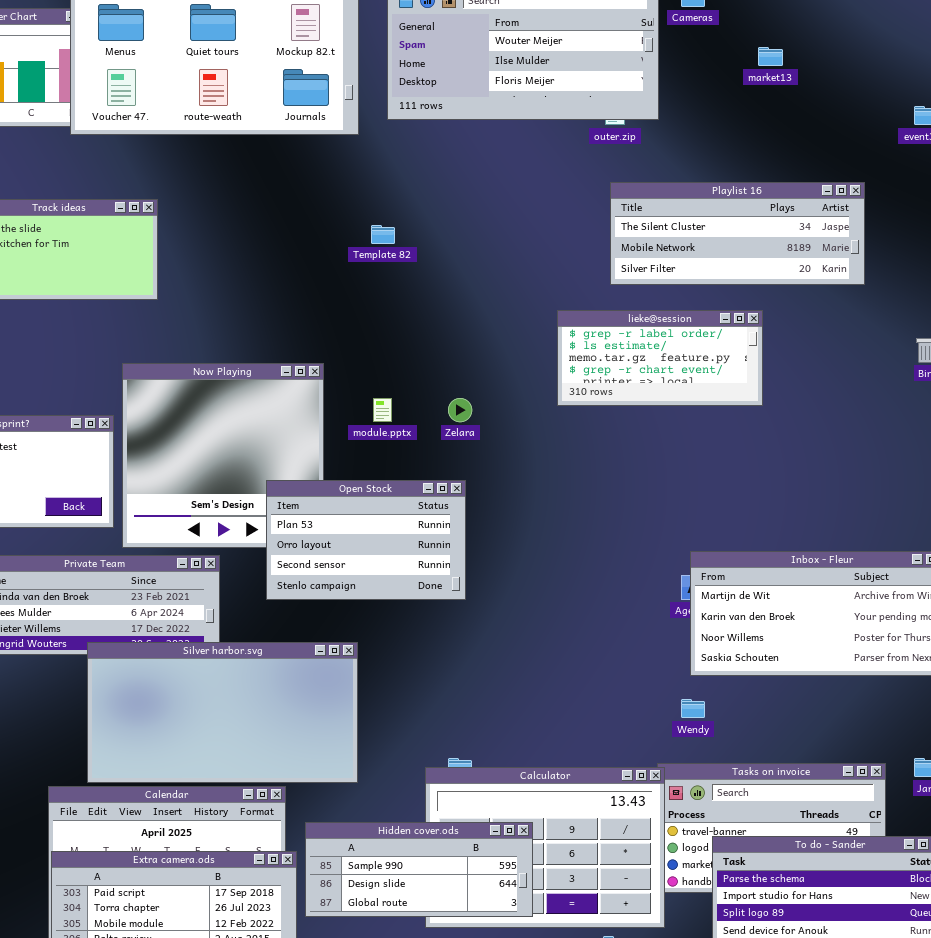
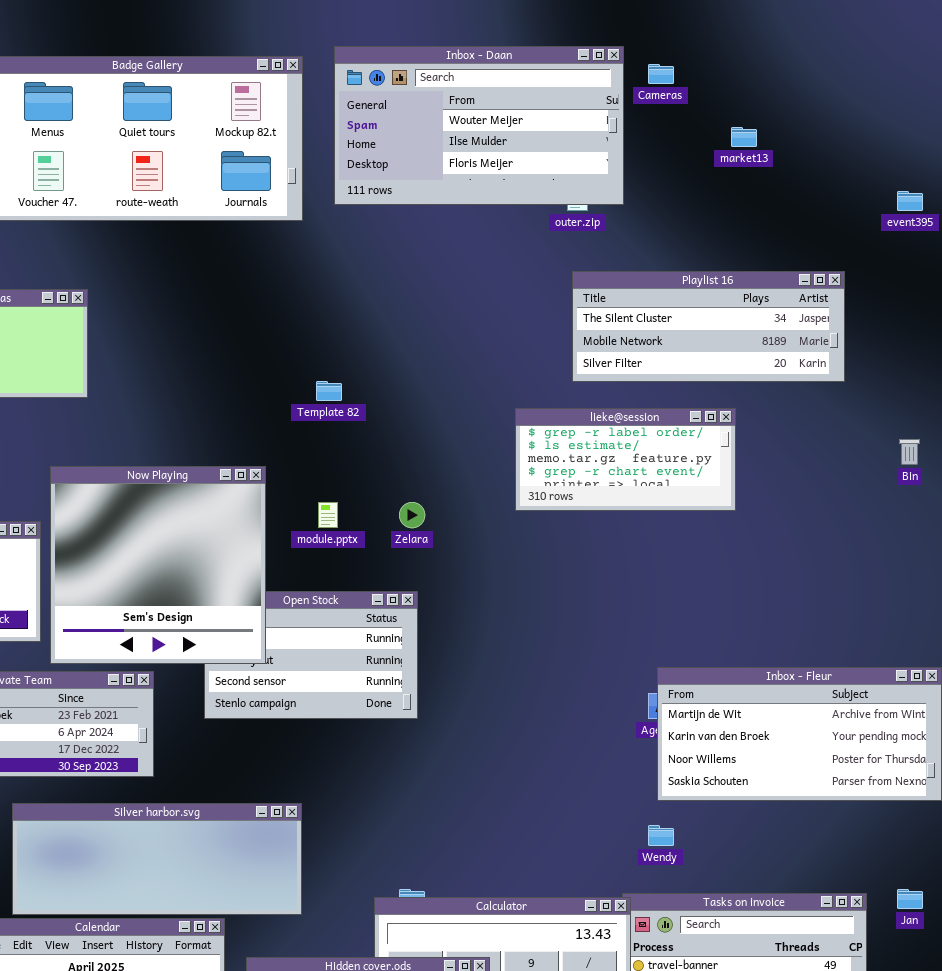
Template 82: [371,225,395,244] -> [316,381,342,401], moved
Now Playing: [122,363,324,548] -> [50,466,266,664], raised
Silver harbor.svg: [87,642,358,783] -> [12,803,302,915], resized

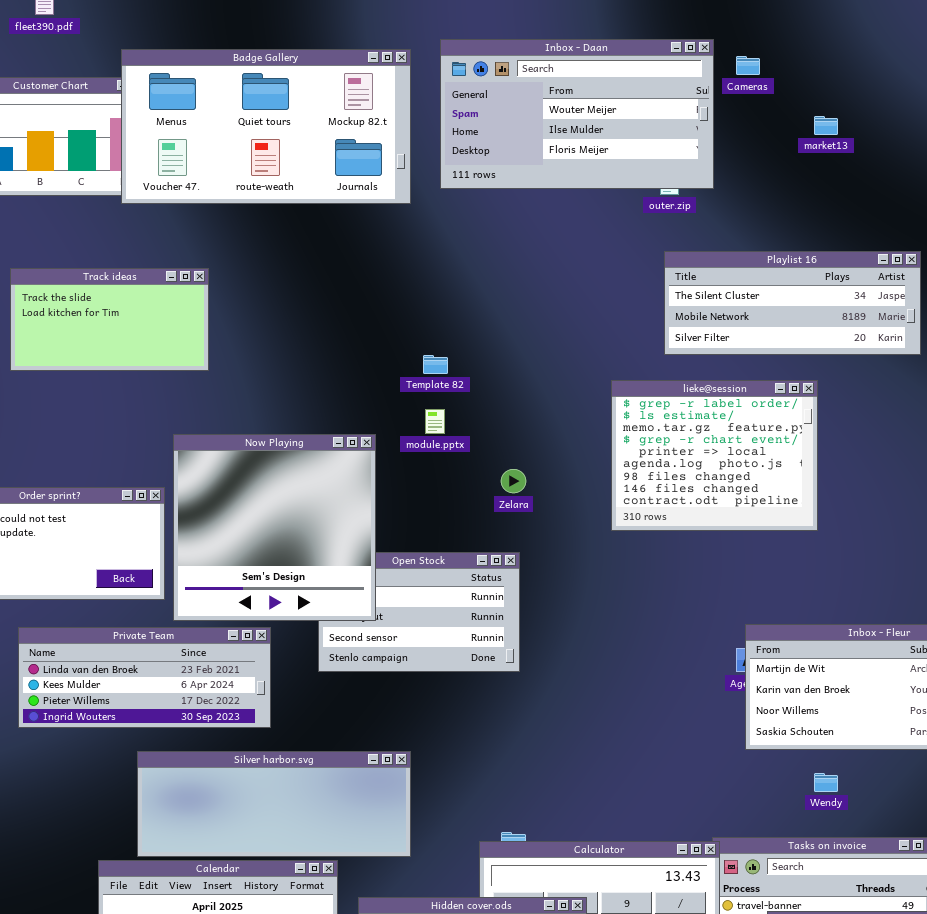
lieke@session: [515,408,736,511] -> [611,380,818,531], resized
module.pptx: [318,502,338,528] -> [425,409,445,434], moved
Wendy: [648,825,674,846] -> [814,773,838,792], moved

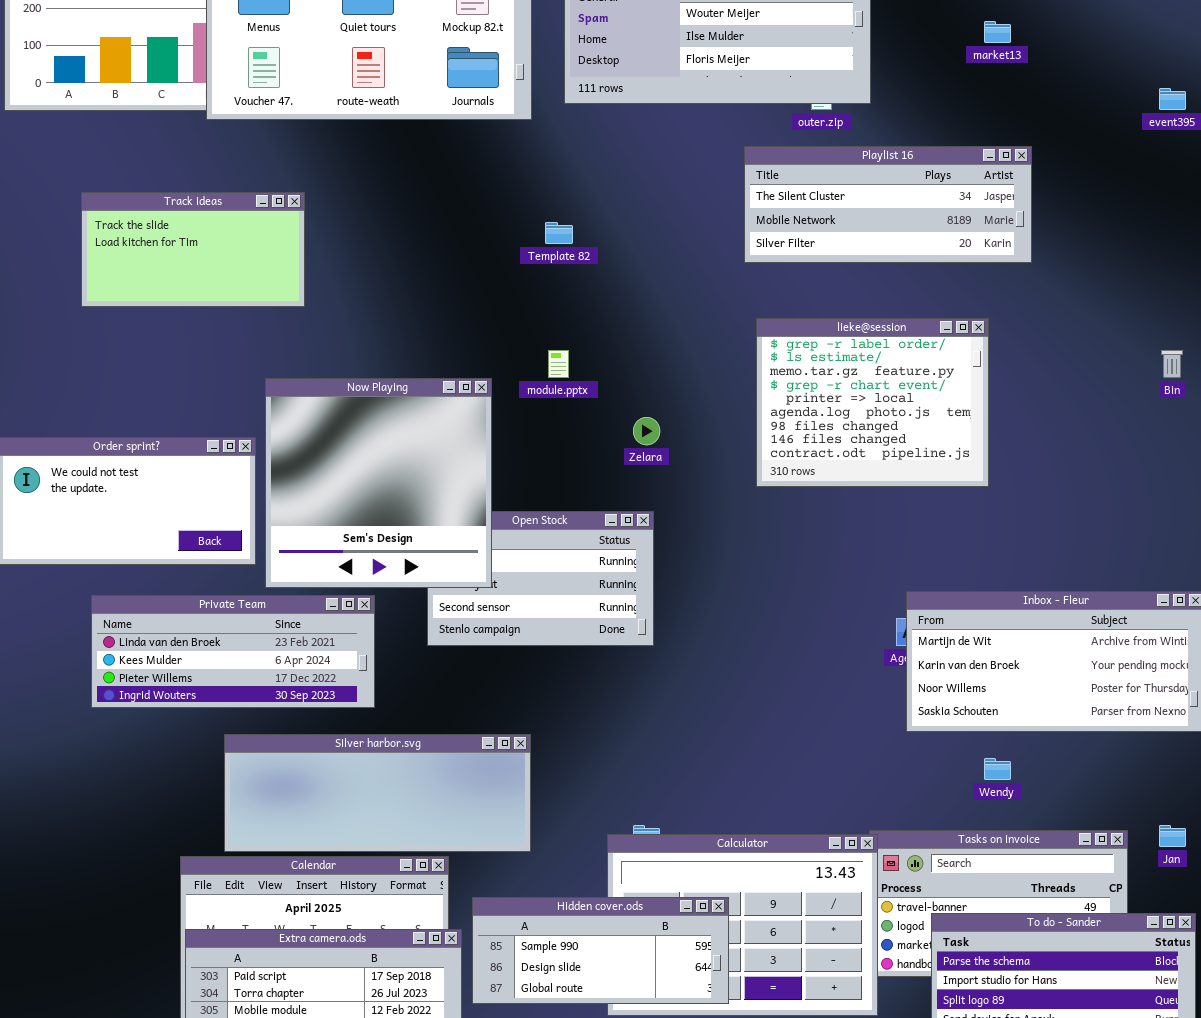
Playlist 16: [664,251,921,355] -> [744,146,1032,263], moved
Template 82: [423,355,448,374] -> [545,222,573,244], moved

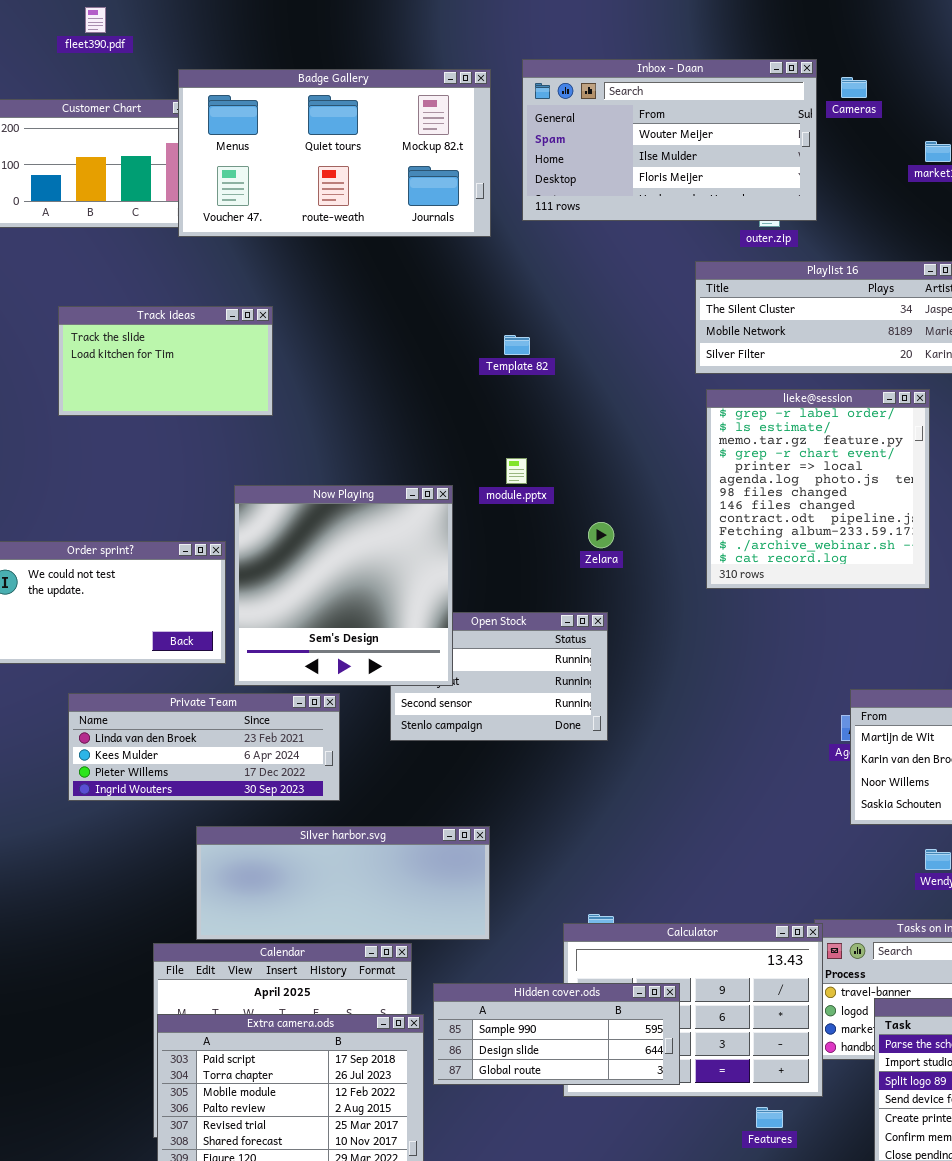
lieke@session: [756,318,989,487] -> [706,389,930,589], resized

